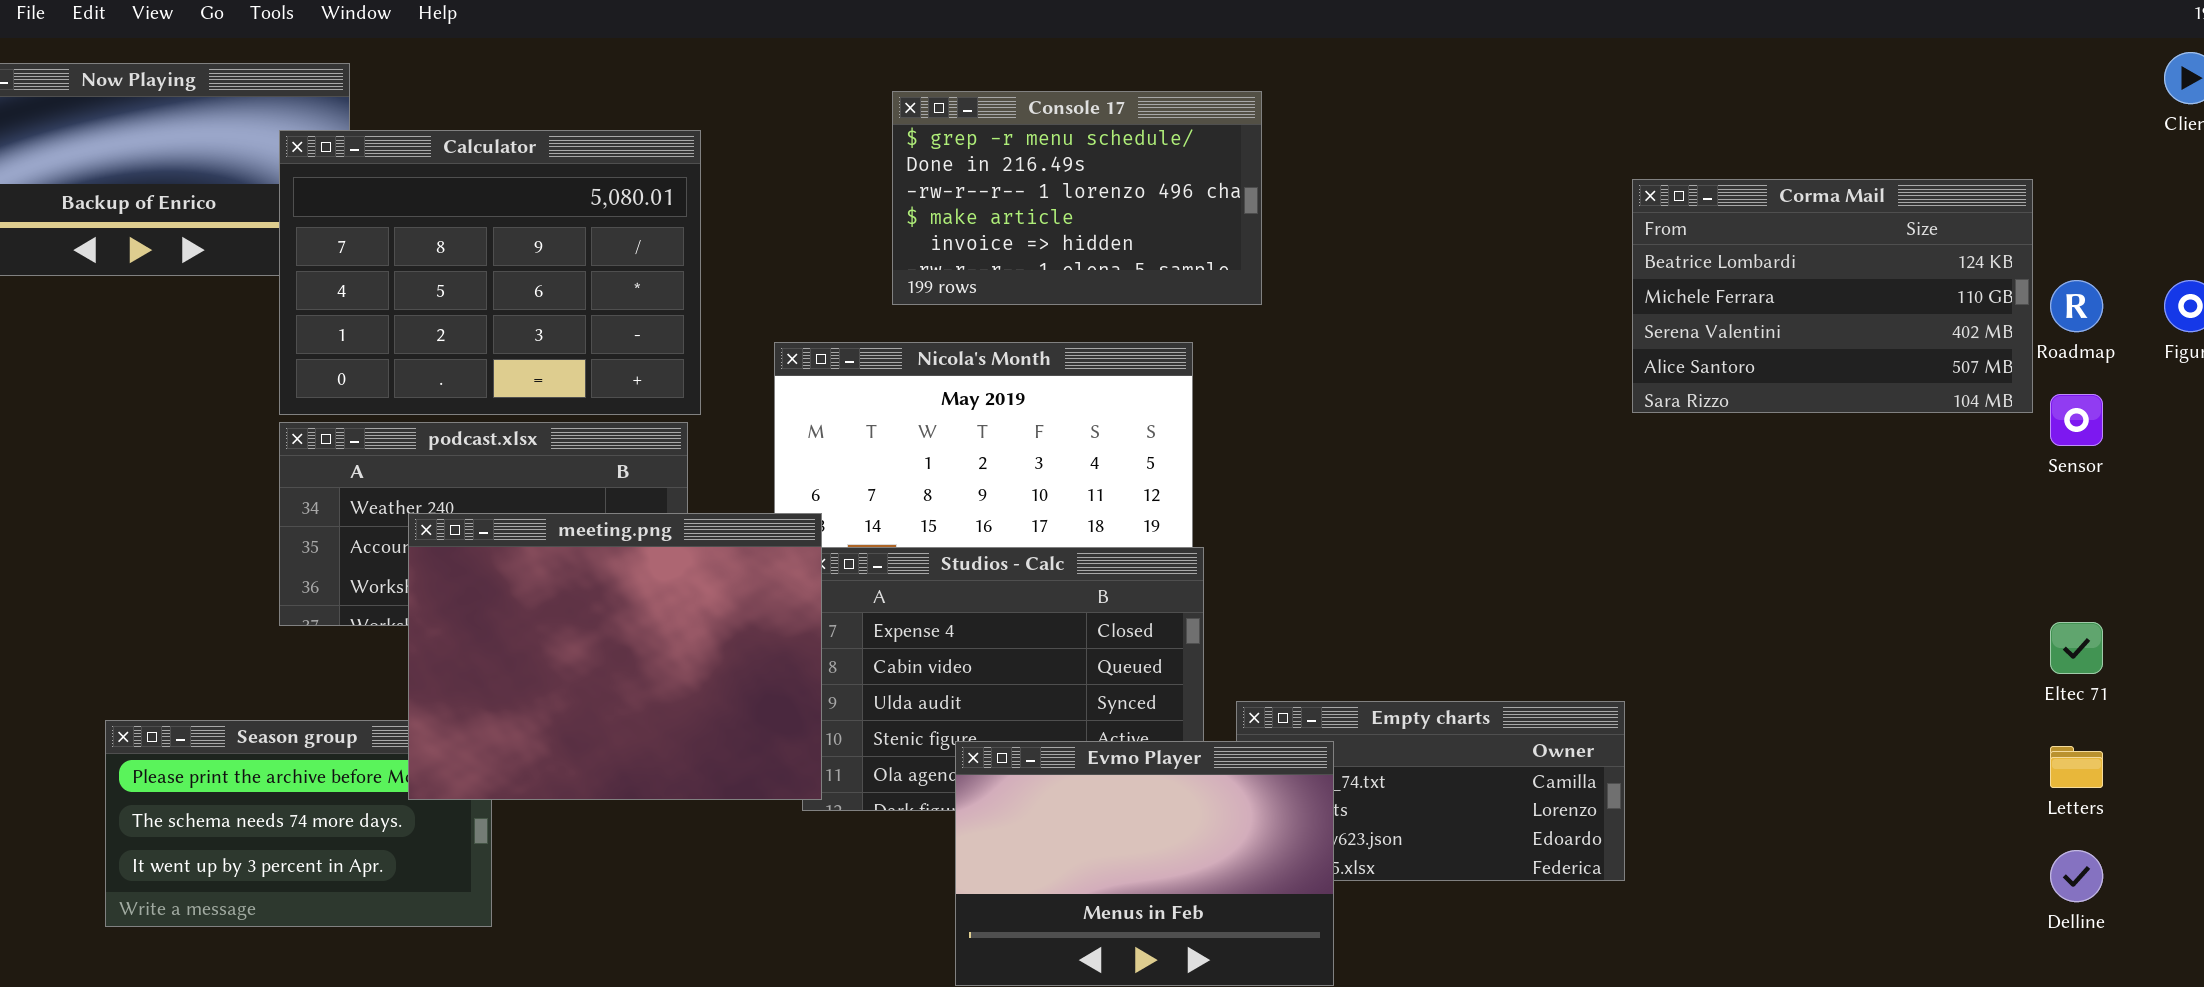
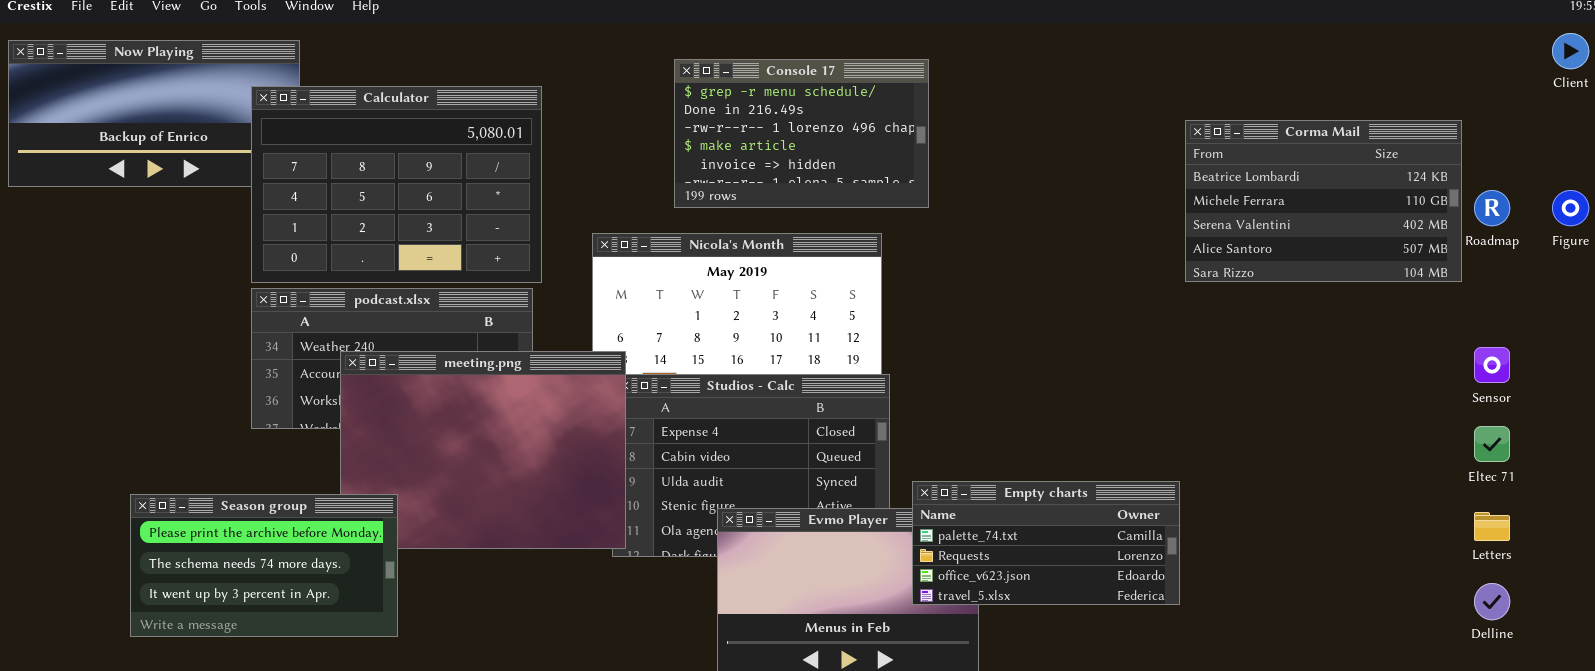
Sensor: [2050,394,2103,446] -> [1474,347,1510,383], moved
Empty charts: [1236,701,1625,881] -> [912,481,1180,605], raised
Season group: [105,720,492,927] -> [130,494,398,637], raised

